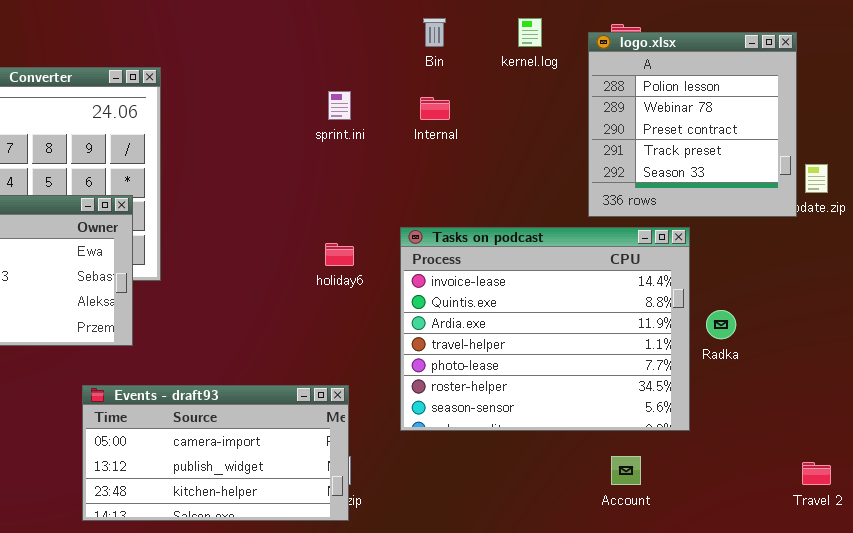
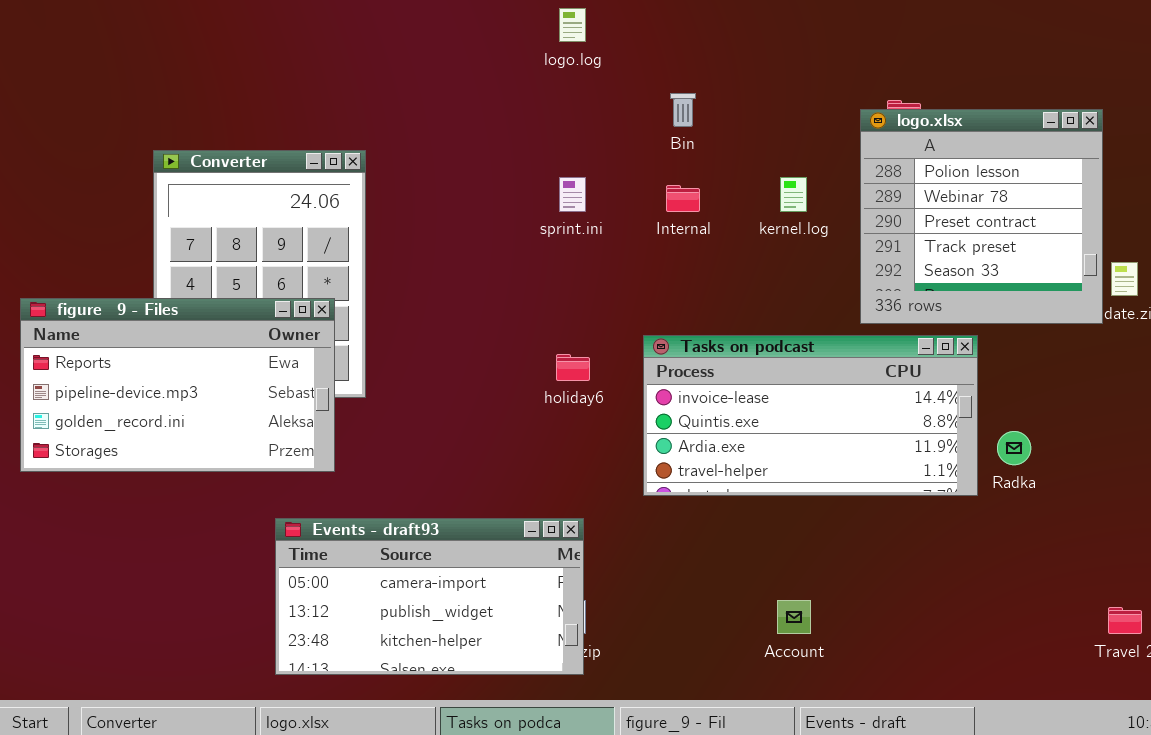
kernel.log: [518,18,542,47] -> [780,177,807,212], moved
Tasks on podcast: [400,227,690,431] -> [643,335,978,496], resized
Account: [611,456,641,485] -> [777,600,811,634], moved

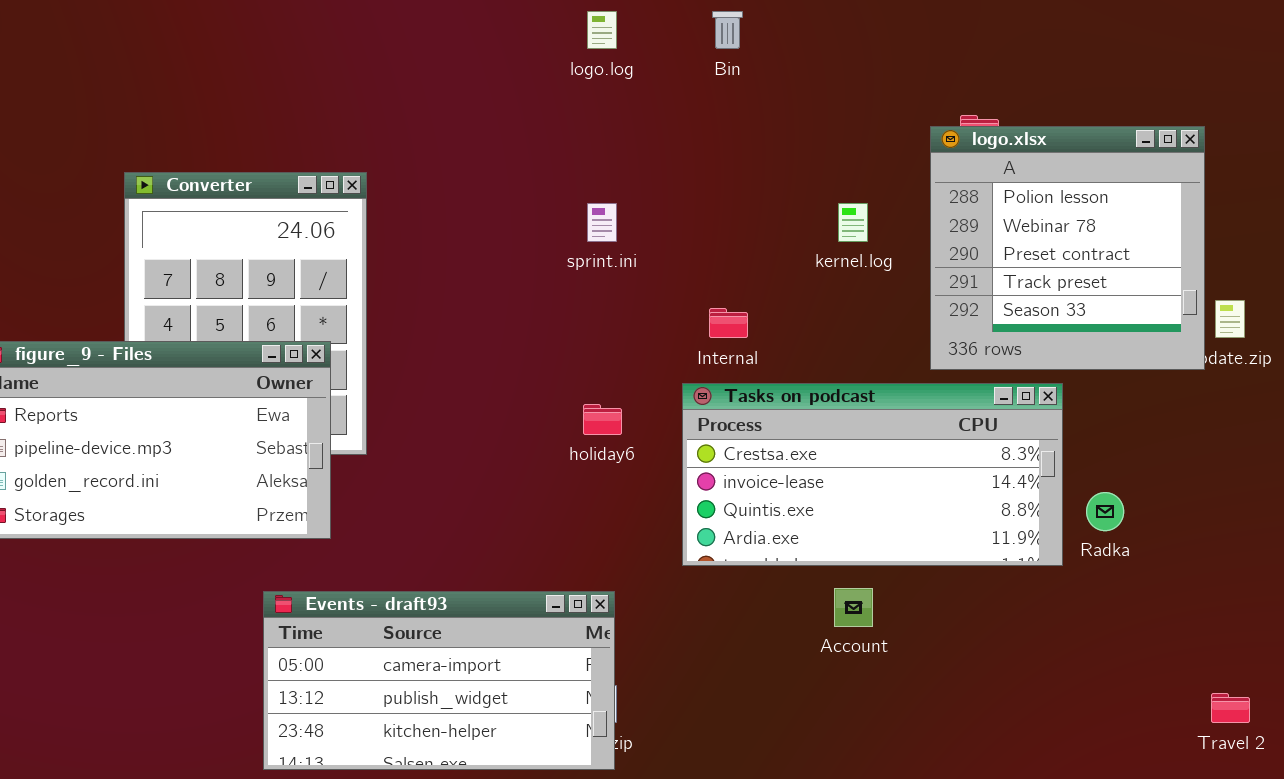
Bin: [670,93,696,127] -> [712,11,743,49], moved
Internal: [666,185,700,212] -> [709,308,748,338], moved
Tasks on podcast: [643,335,978,496] -> [682,383,1063,566], scrolled up 1 row
Account: [777,600,811,634] -> [834,588,873,627], moved

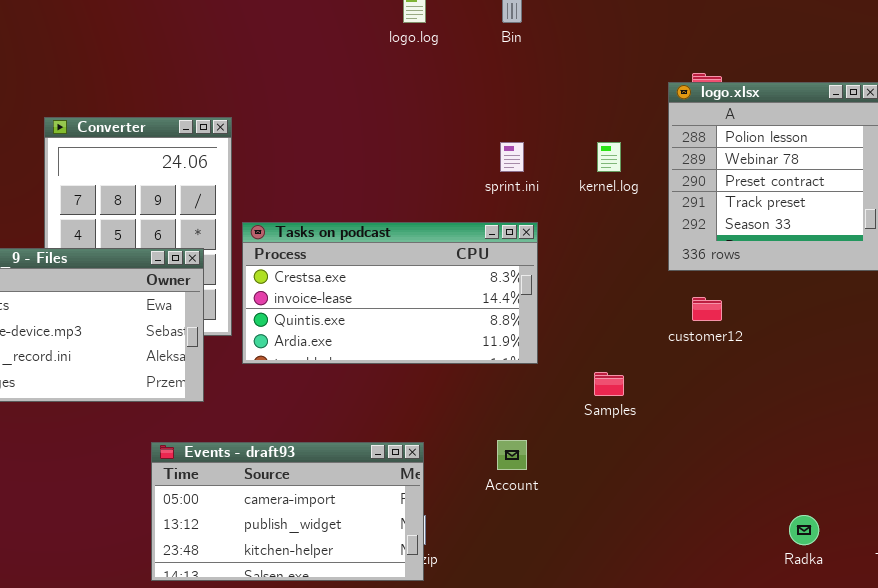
sprint.ini: [587,203,617,242] -> [500,142,524,172], moved
Tasks on podcast: [682,383,1063,566] -> [242,222,538,364], moved
Radka: [1086,492,1124,531] -> [789,515,819,545], moved
Account: [834,588,873,627] -> [497,440,527,470], moved

